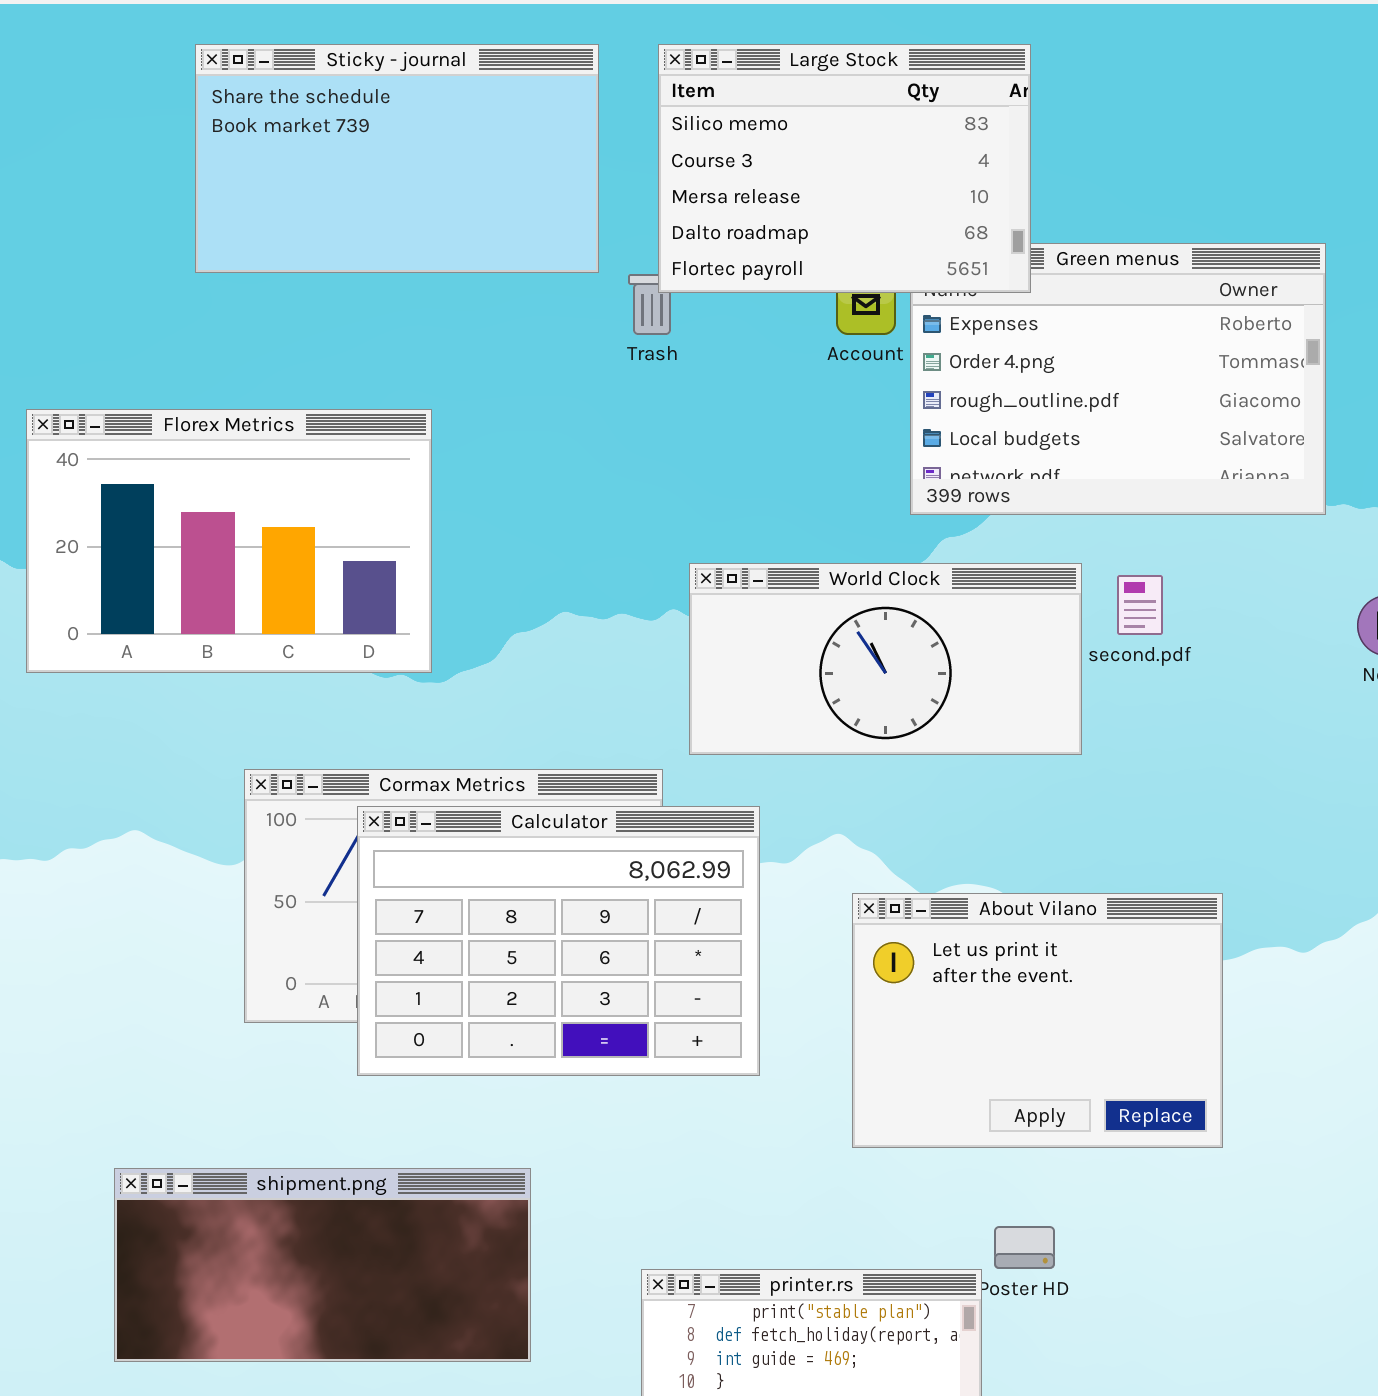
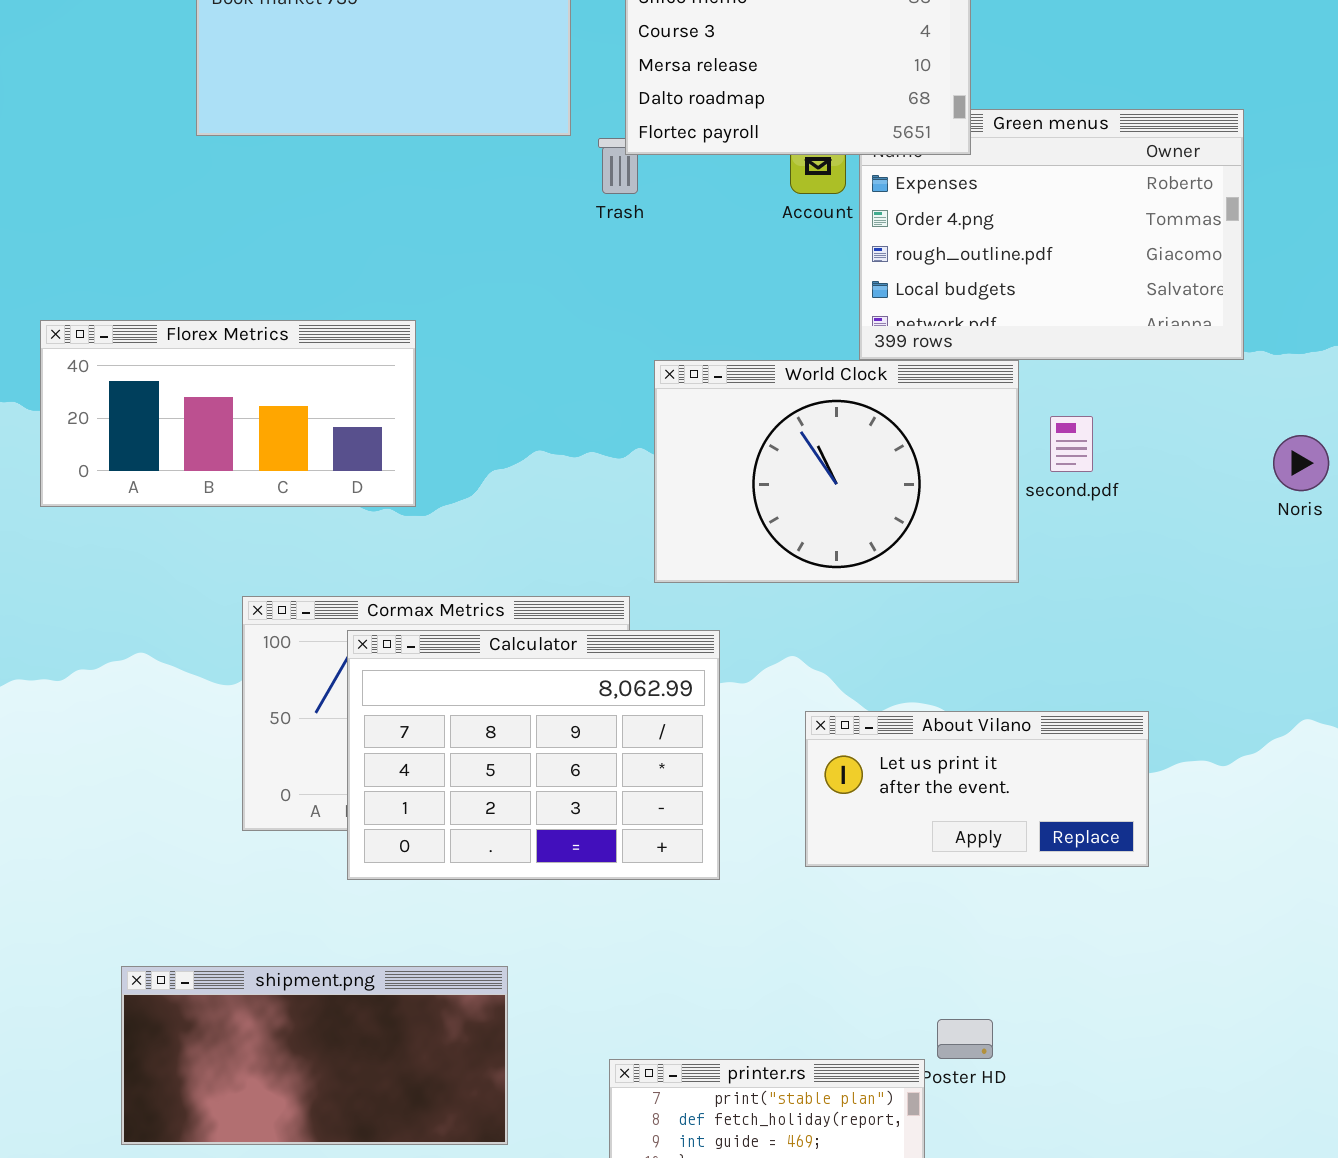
Florex Metrics: [26,409,432,673] -> [40,320,416,507], resized
World Clock: [689,563,1082,755] -> [654,360,1019,583], resized
About Vilano: [852,893,1223,1148] -> [805,711,1149,867], resized

